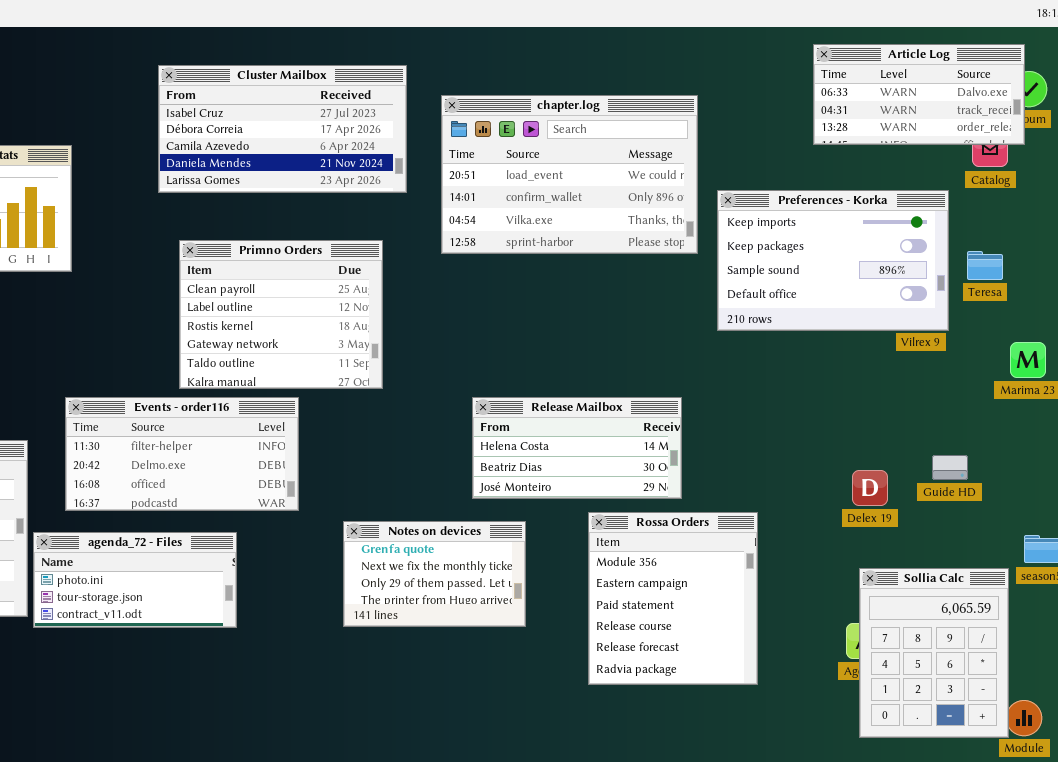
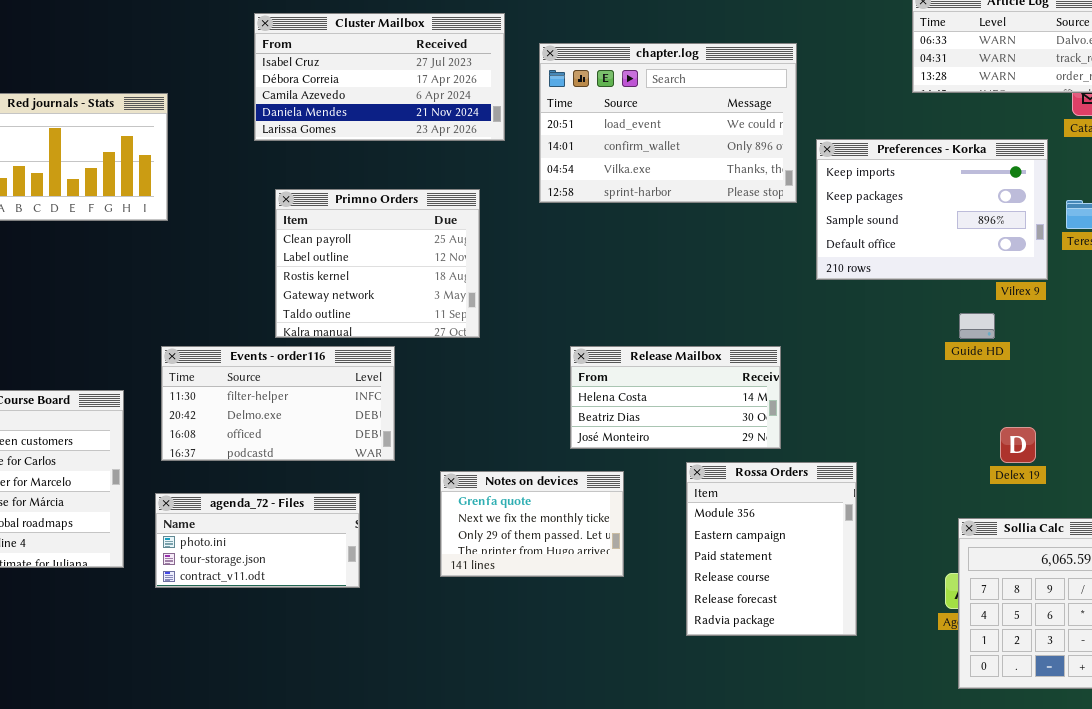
Guide HD: [932,455,968,480] -> [959,313,995,339], moved
Delex 19: [852,470,888,506] -> [1000,427,1036,463], moved
agenda_72 - Files: [33,532,237,628] -> [155,493,360,588], moved

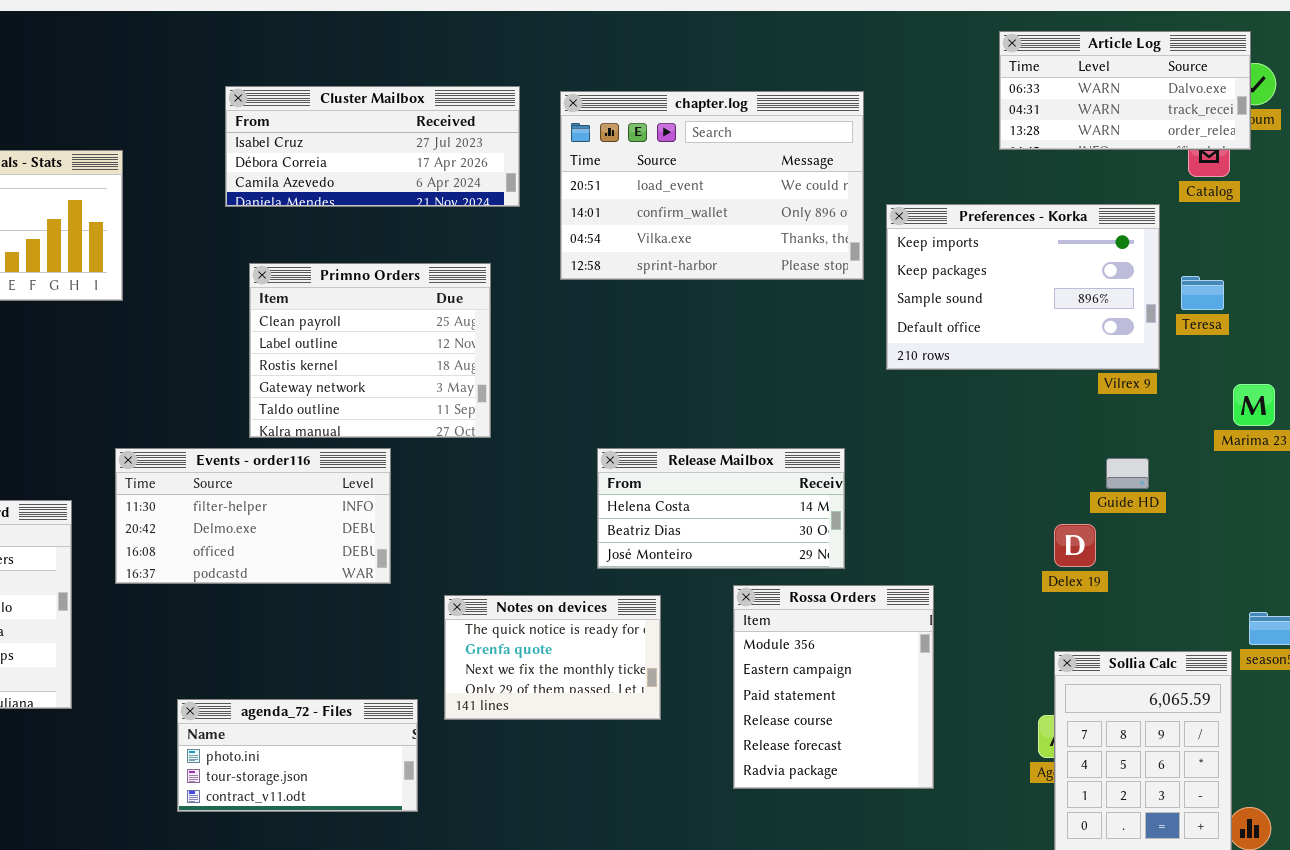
Cluster Mailbox: [254,13,505,141] -> [225,86,520,207], resized
Guide HD: [959,313,995,339] -> [1106,458,1149,489], moved
Delex 19: [1000,427,1036,463] -> [1054,524,1096,567], moved
Notes on devices: [440,471,624,577] -> [444,595,661,720], scrolled up 1 row
agenda_72 - Files: [155,493,360,588] -> [177,699,418,812], moved

